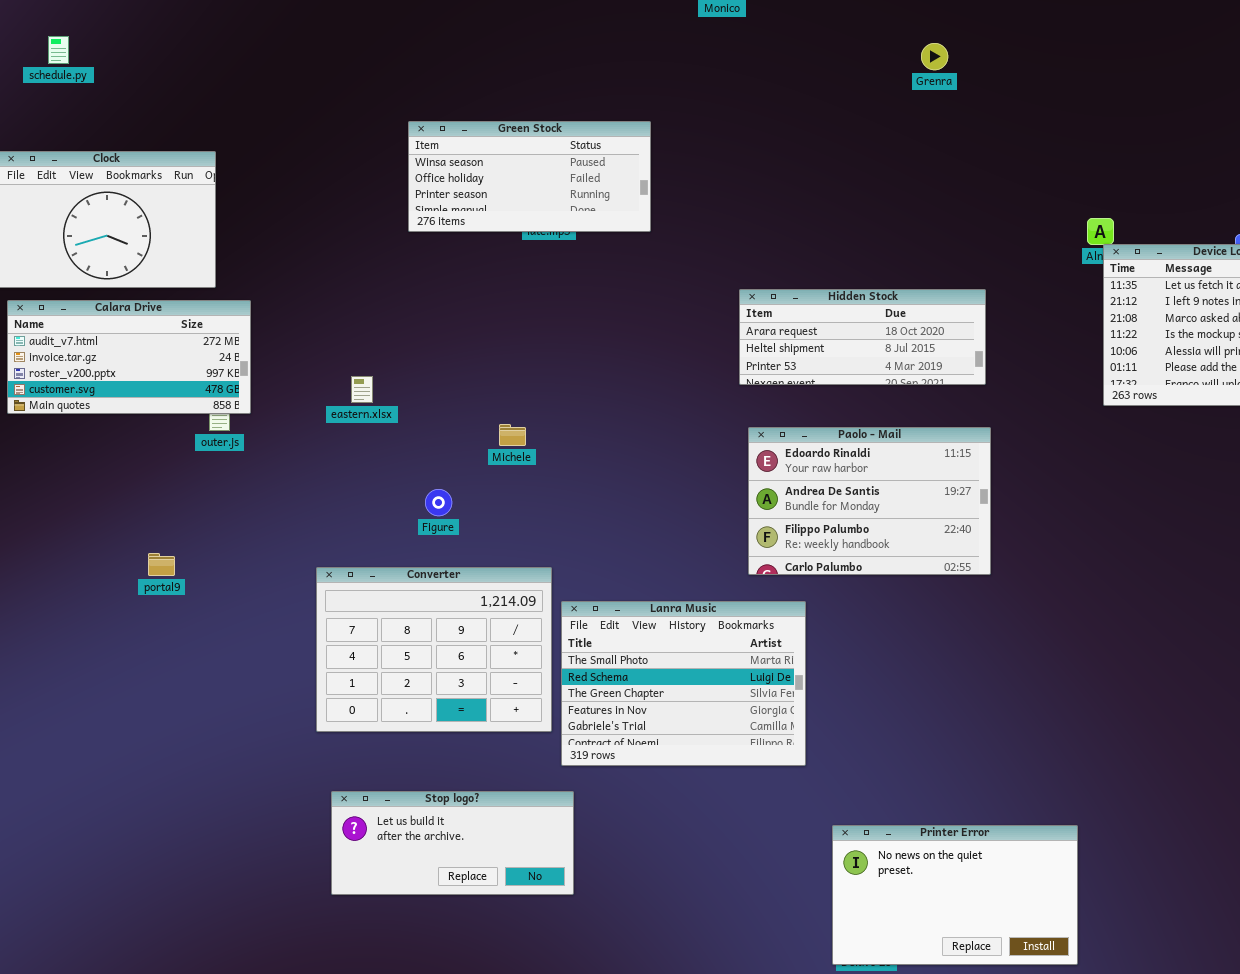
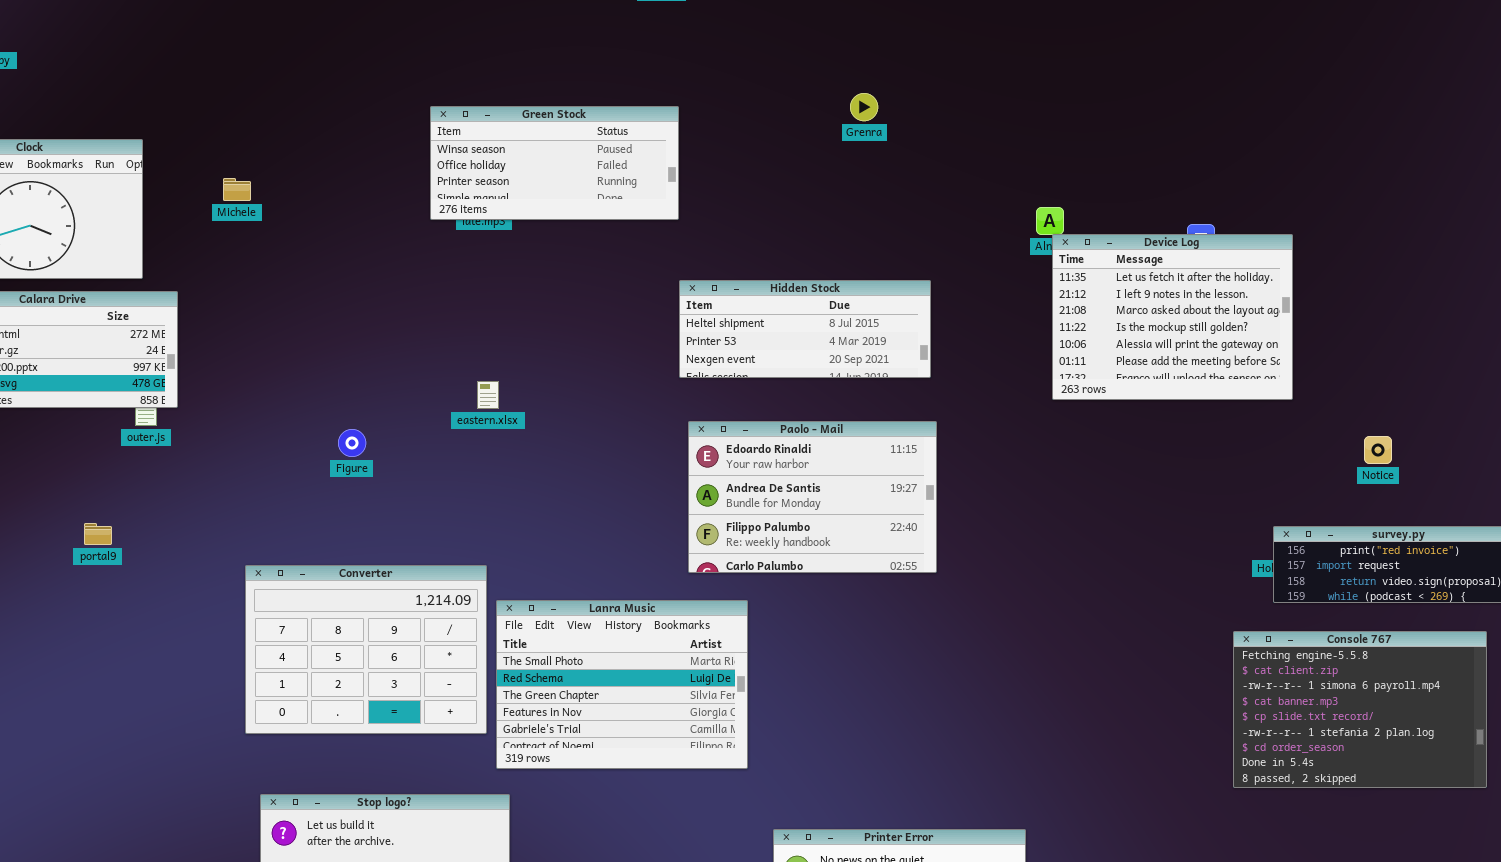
Grenra: [921,43,948,70] -> [850,93,878,121], moved
Green Stock: [408,121,651,232] -> [430,106,679,220], moved
Hidden Stock: [739,289,986,385] -> [679,280,931,378], scrolled down 1 row
eastern.xlsx: [351,376,373,403] -> [477,381,499,409], moved
Michele: [499,424,526,446] -> [223,178,251,201], moved
Figure: [425,489,452,516] -> [338,429,366,457], moved
portal9: [148,553,175,576] -> [84,523,112,545], moved

